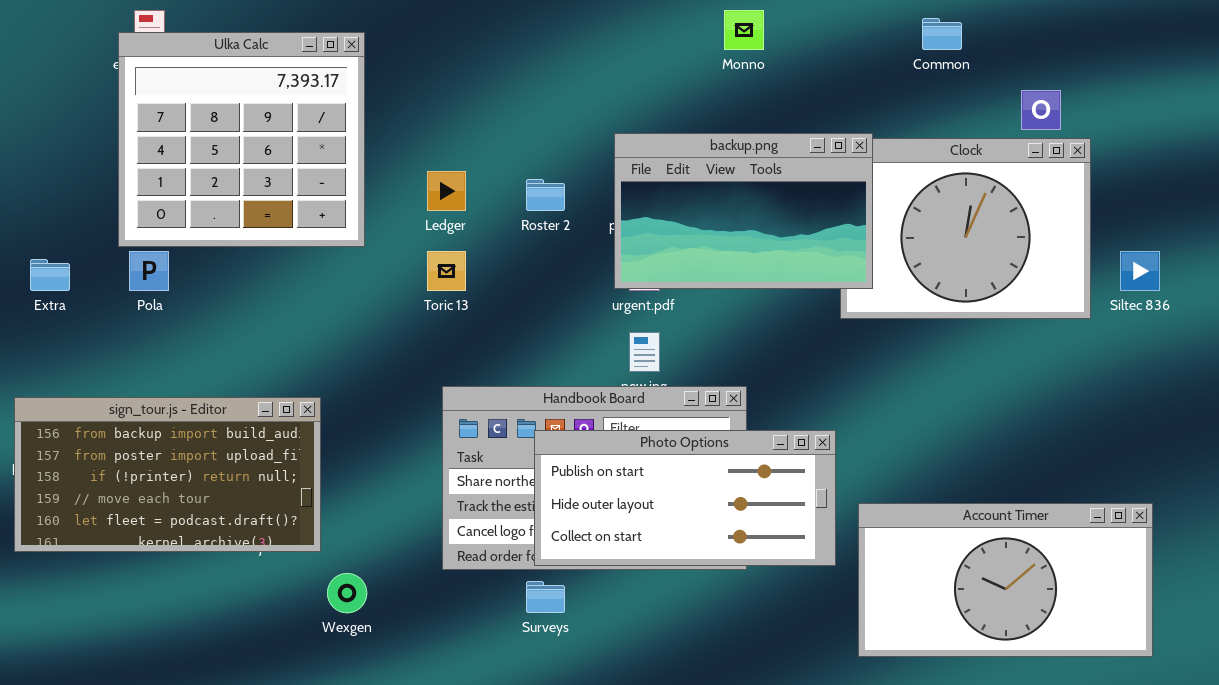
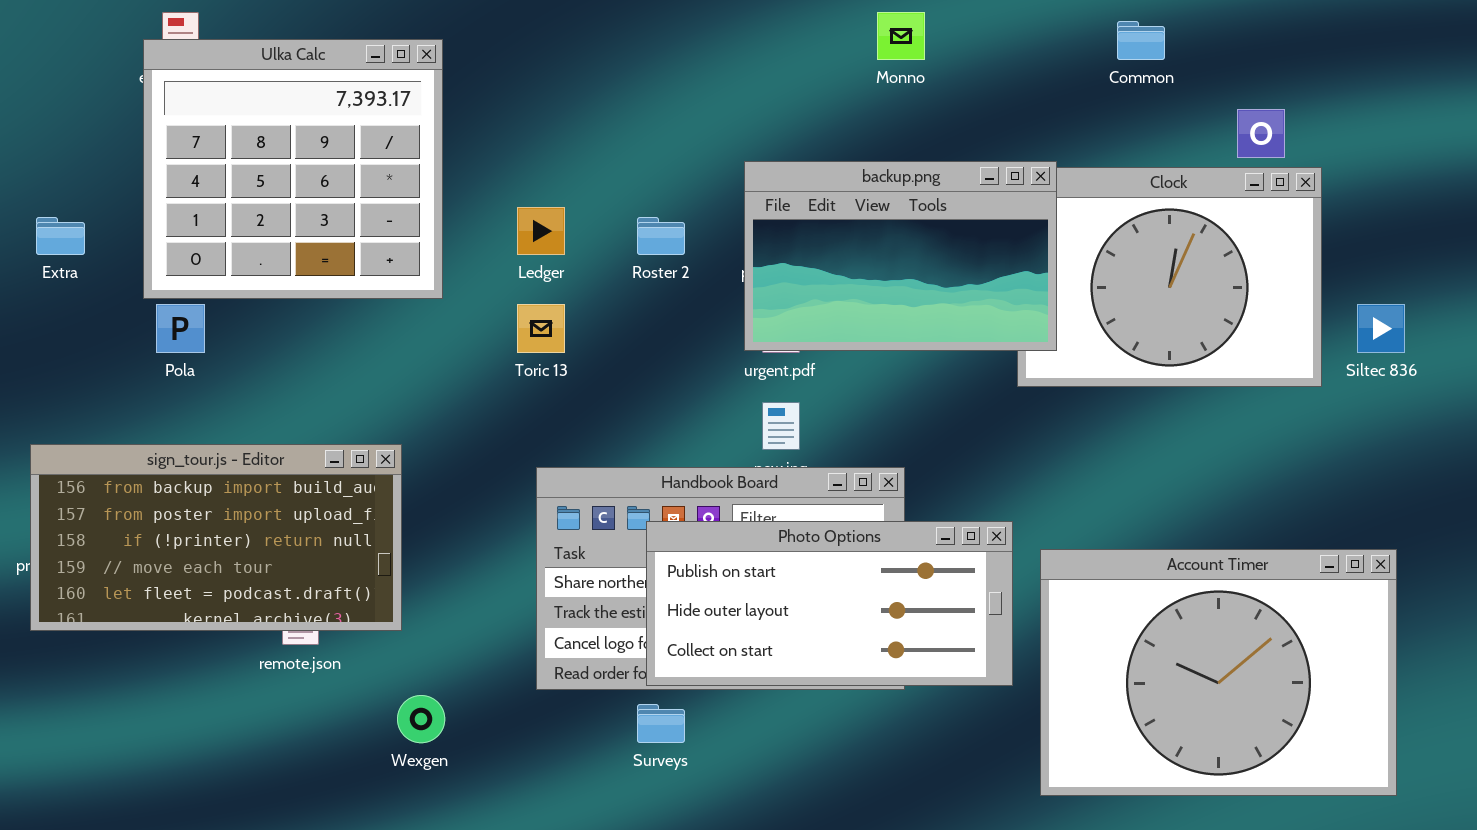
Extra: [30,259,70,291] -> [36,217,85,255], moved
sign_tour.js - Editor: [14,397,321,552] -> [30,444,402,631], moved
Account Timer: [858,503,1153,657] -> [1040,549,1397,796], resized

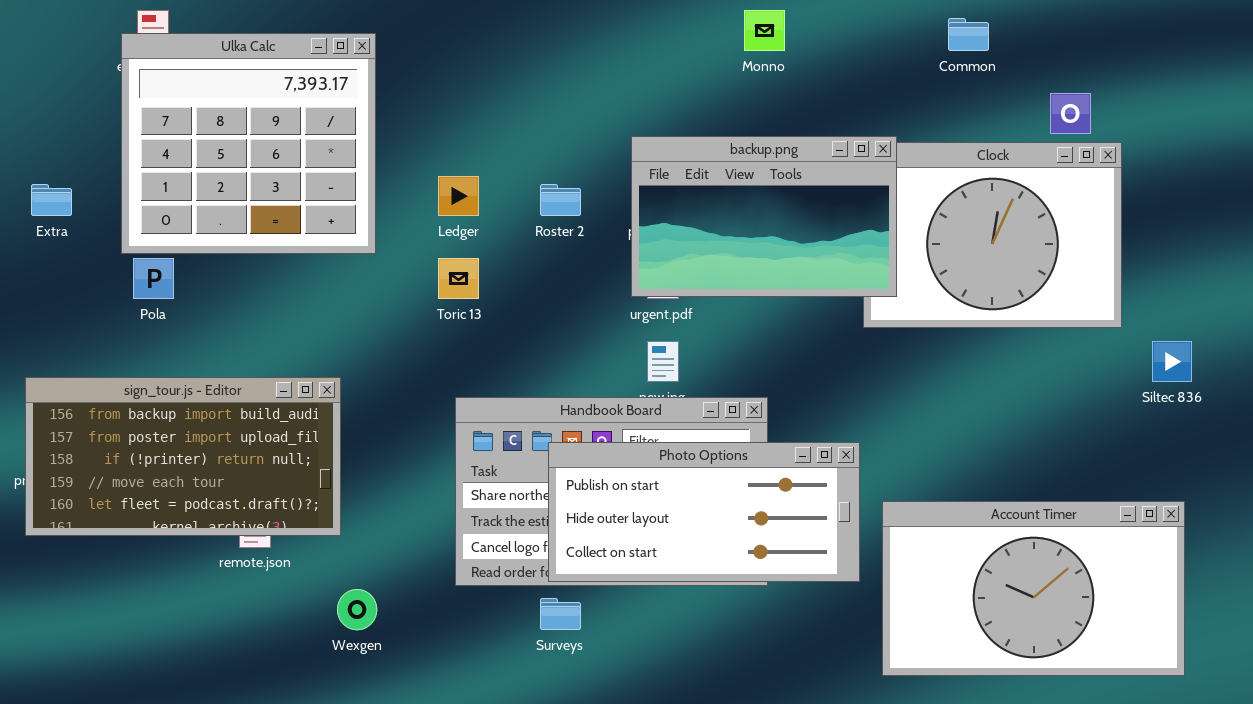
Siltec 836: [1357,304,1405,353] -> [1152,341,1192,382], moved
Account Timer: [1040,549,1397,796] -> [882,501,1185,676], resized

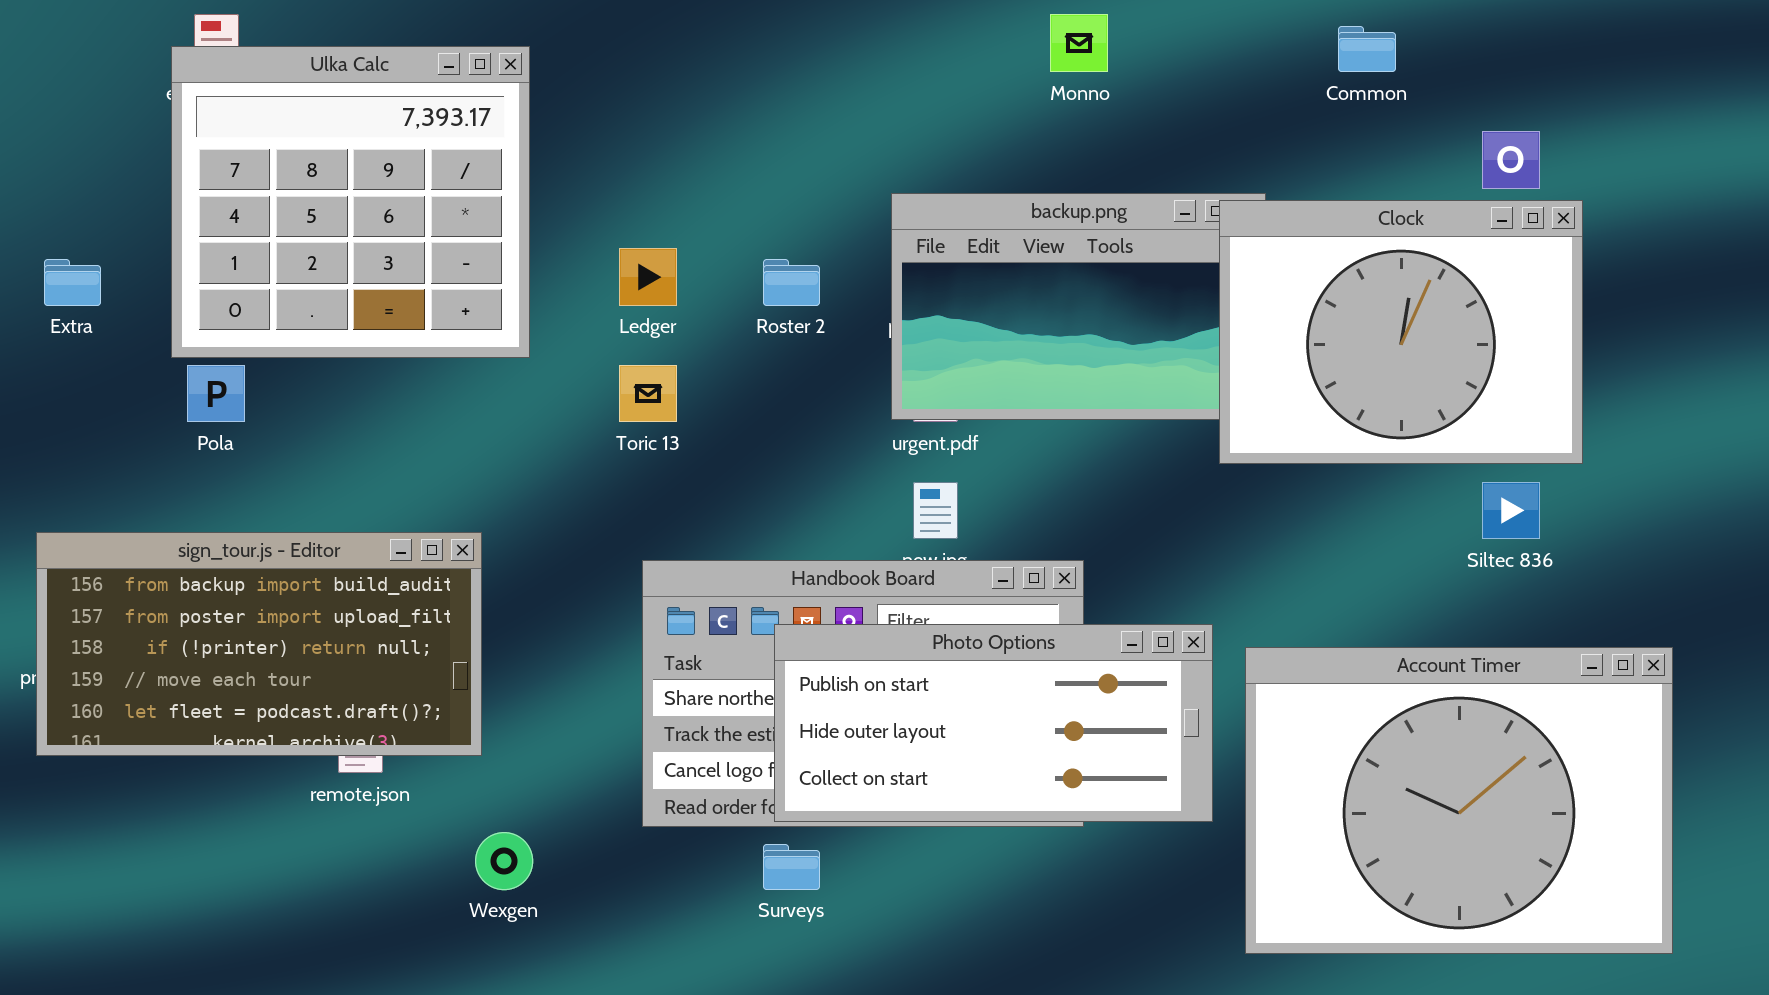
Clock: [863,142,1122,328] -> [1219,200,1583,464], raised
Siltec 836: [1152,341,1192,382] -> [1482,482,1540,539], moved
Account Timer: [882,501,1185,676] -> [1245,647,1673,954], resized

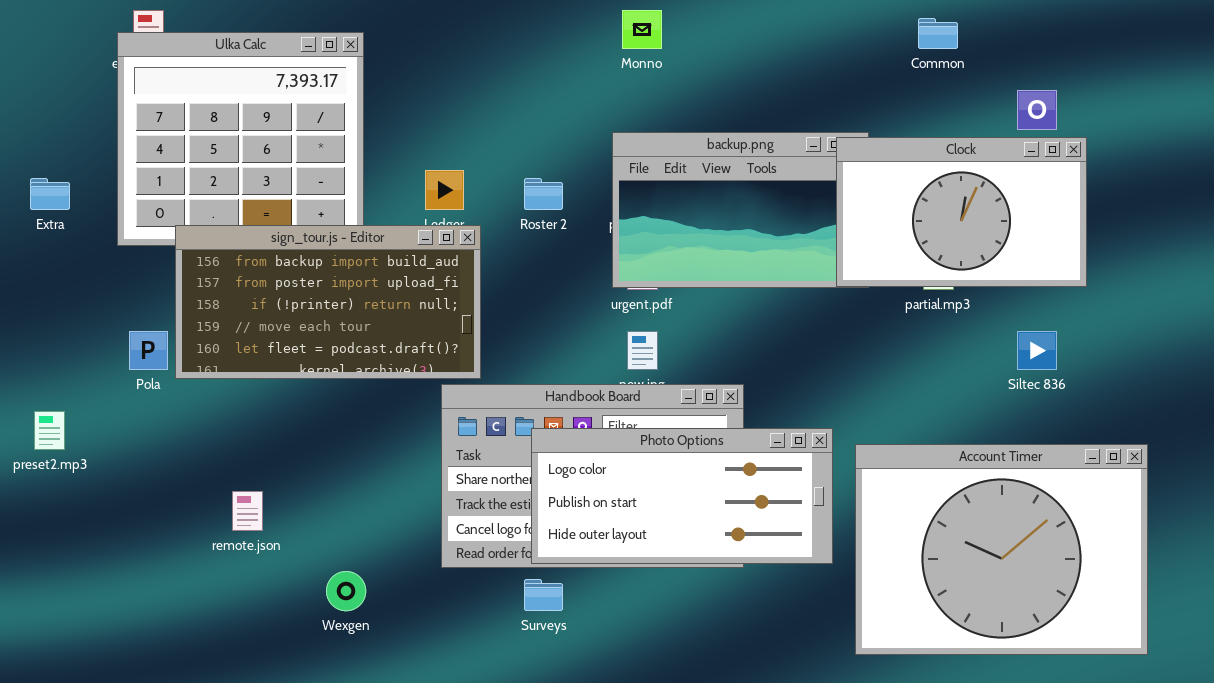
Monno: [1050,14,1108,72] -> [622,10,662,49], moved
Clock: [1219,200,1583,464] -> [836,137,1087,287], resized
Pola: [187,365,245,422] -> [129,331,168,370], moved
sign_tour.js - Editor: [36,532,482,756] -> [175,225,481,379], moved
Photo Options: [774,624,1213,822] -> [531,428,833,564], scrolled up 1 row

